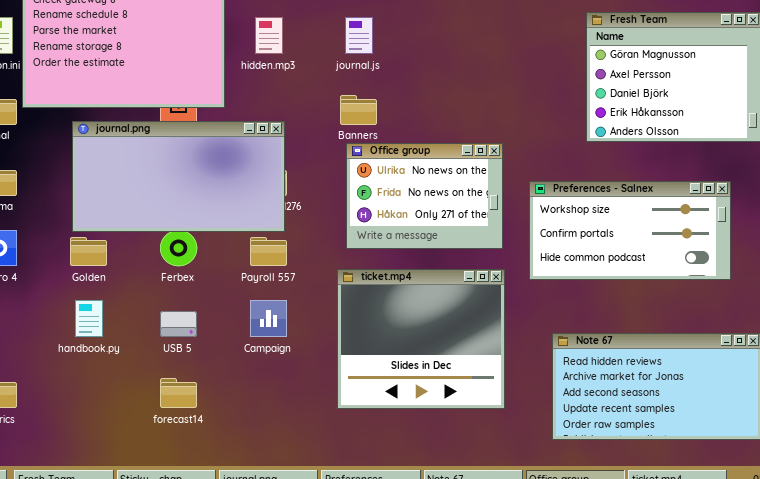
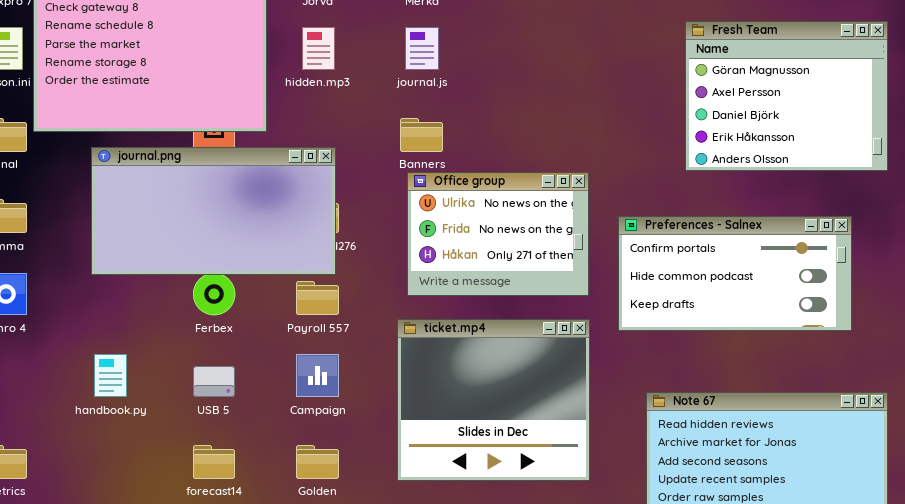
Preferences - Salnex: [529,181,731,280] -> [618,216,852,331], scrolled down 1 row
Golden: [70,237,107,266] -> [296,445,339,479], moved

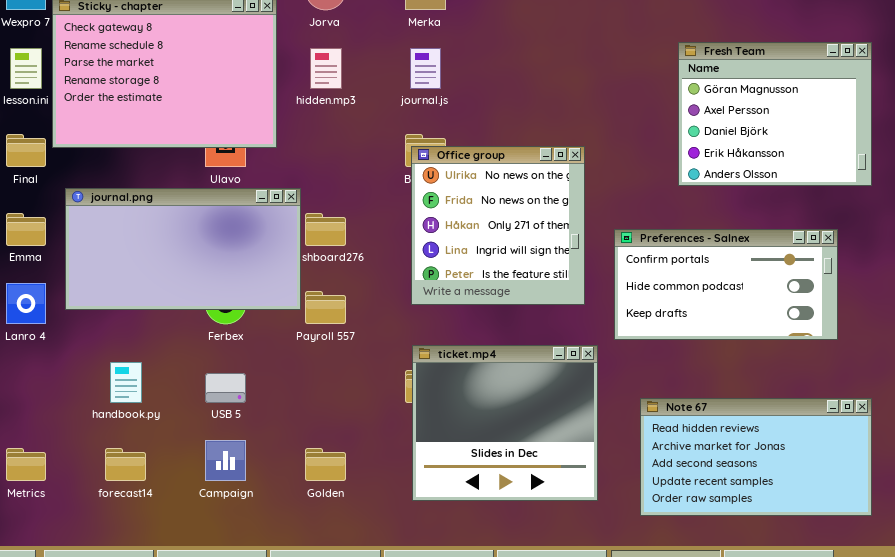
journal.png: [91,147,336,275] -> [65,188,301,310], moved
Office group: [407,172,589,296] -> [411,146,585,305], resized
ticket.mp4: [397,319,590,481] -> [412,345,598,501], moved
Campaign: [296,354,339,397] -> [205,440,246,481], moved
forecast14: [193,445,235,479] -> [105,448,146,481], moved

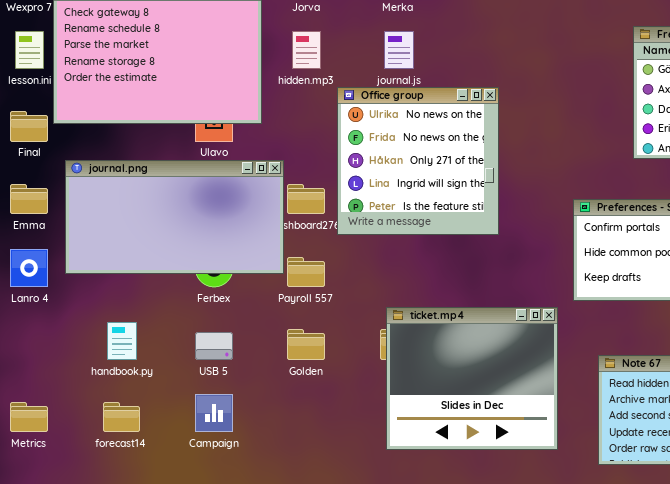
Office group: [411,146,585,305] -> [337,87,499,235], moved
Golden: [305,448,346,481] -> [287,329,325,360], moved

